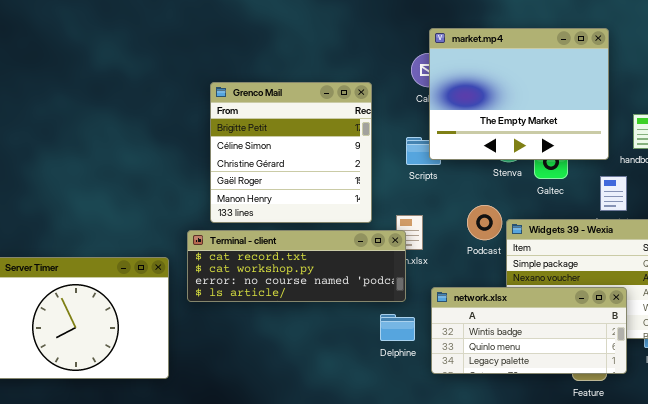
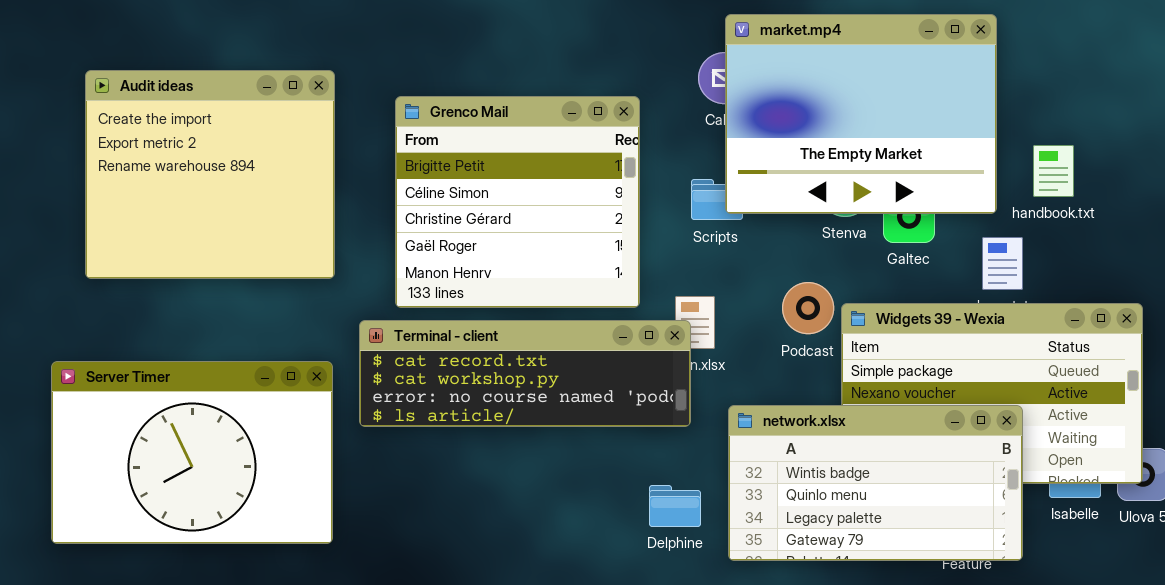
Audit ideas: none -> [85,70,335,279], opened
network.xlsx: [431,287,627,374] -> [728,405,1023,561], resized
Delphine: [380,314,415,341] -> [649,485,701,527], moved

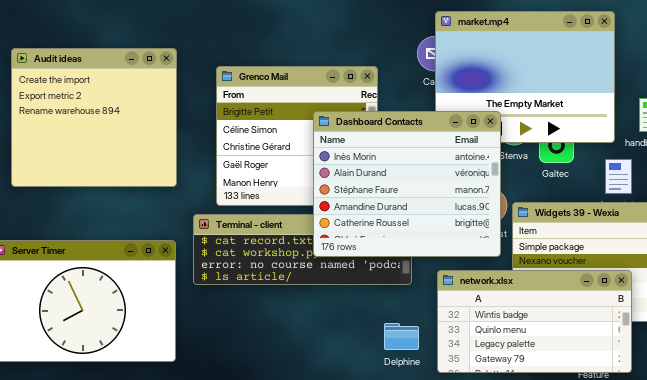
Dashboard Contacts: none -> [313,111,501,257], opened

